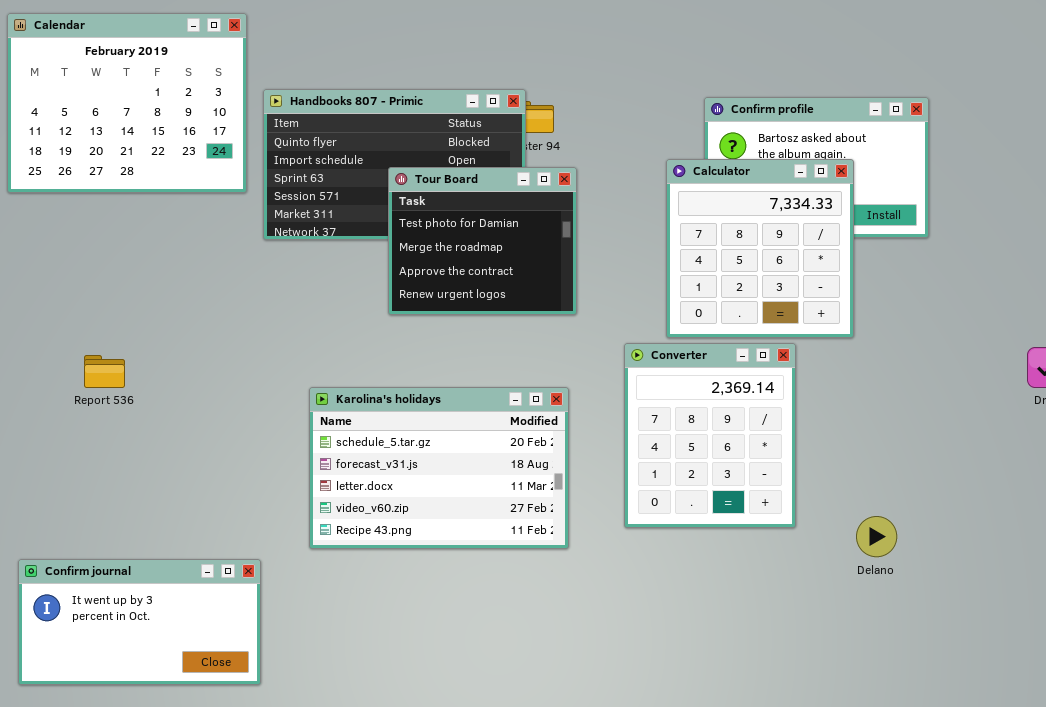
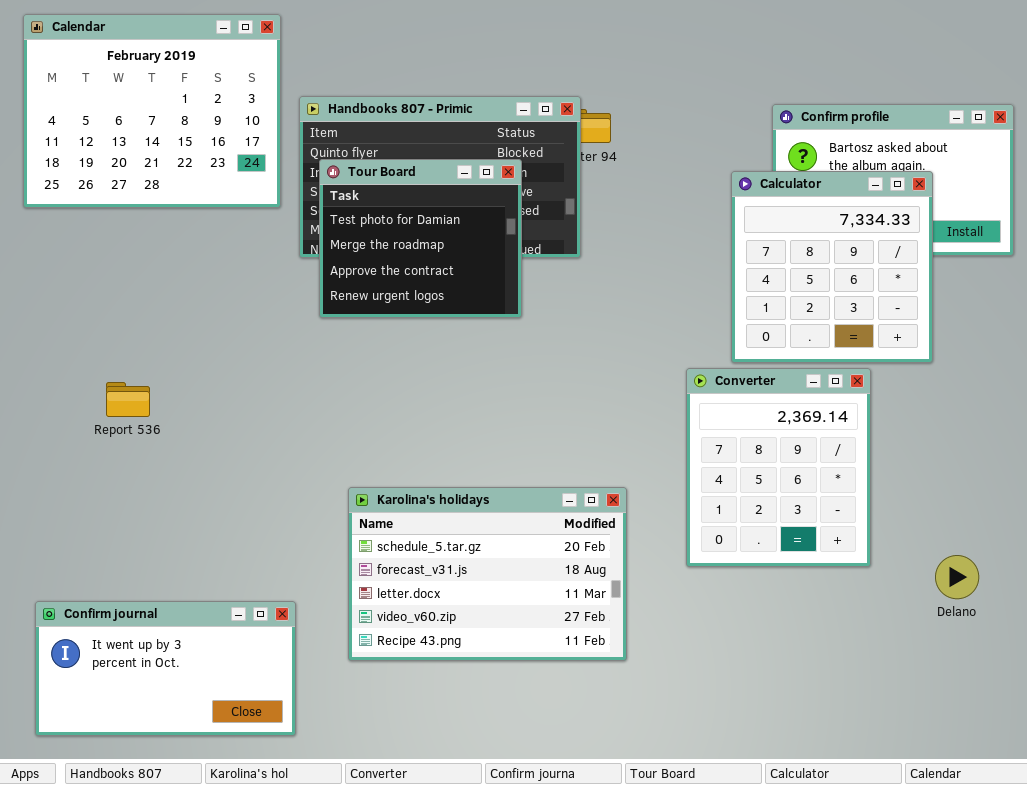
Tour Board: [388,167,577,315] -> [319,159,522,318], moved
Karolina's holidays: [309,387,569,549] -> [348,487,627,661], moved

